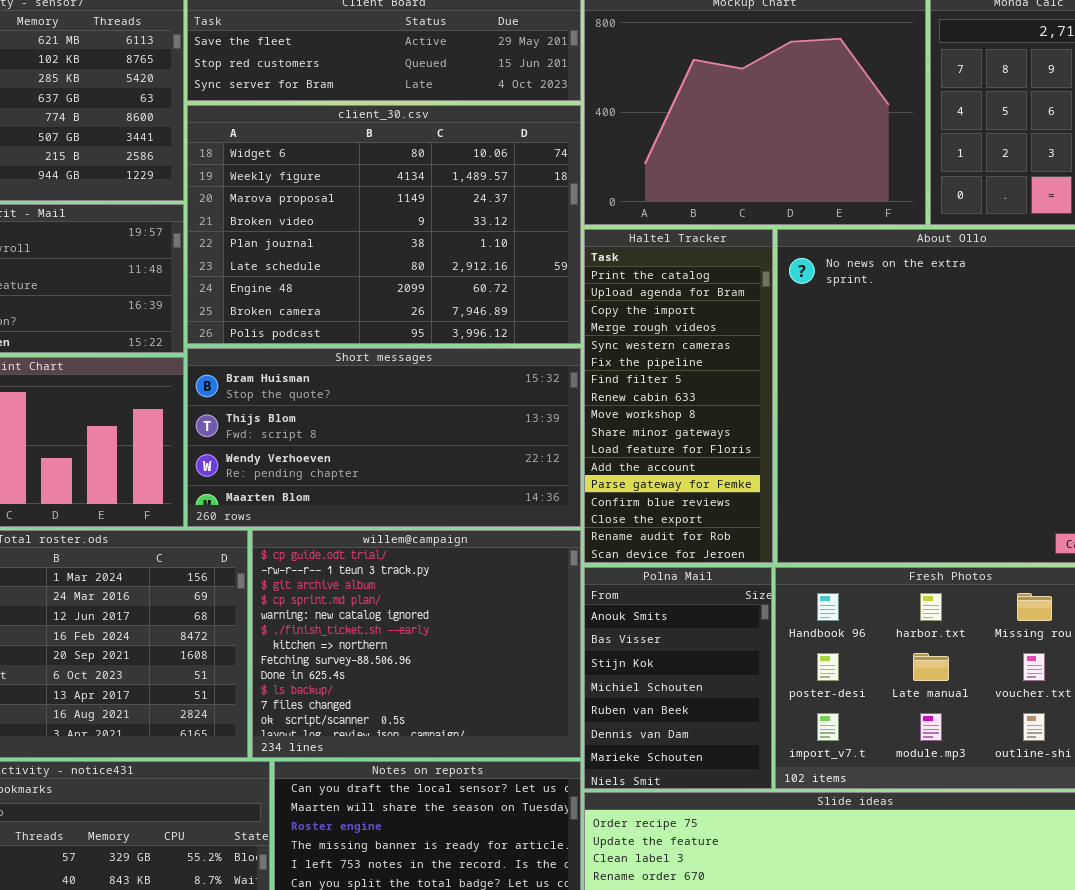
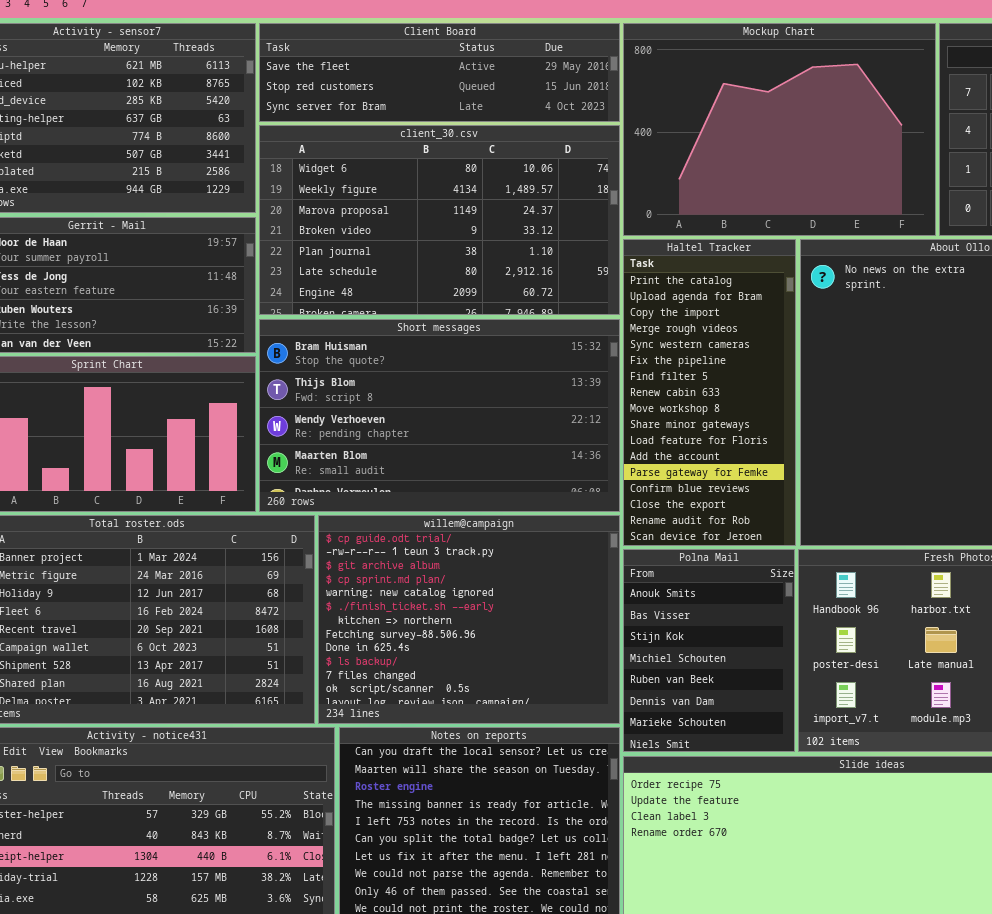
client_30.csv: [187,105,581,344] -> [259,125,620,315], resized
Short messages: [187,348,581,527] -> [259,319,620,512], resized

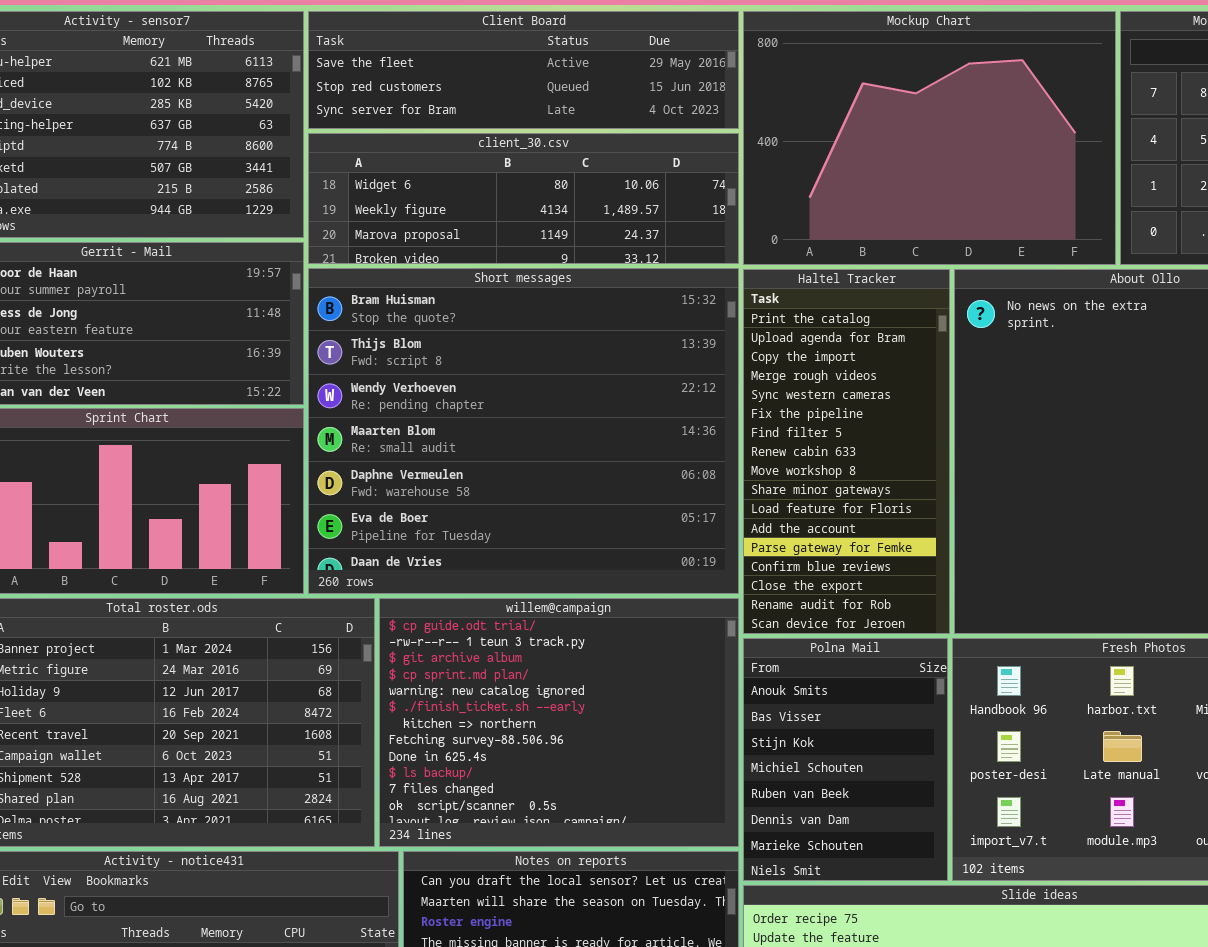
client_30.csv: [259,125,620,315] -> [308,133,739,264], resized
Short messages: [259,319,620,512] -> [308,268,739,594], resized

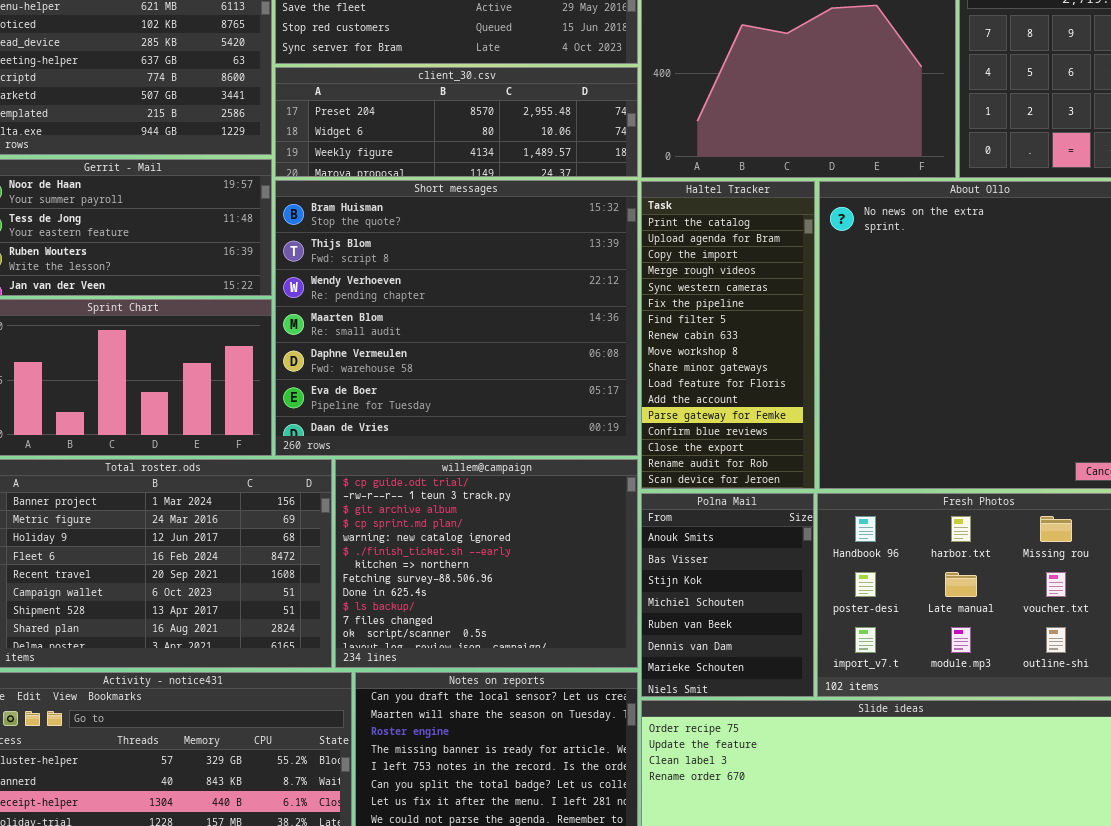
client_30.csv: [308,133,739,264] -> [275,67,638,177], scrolled up 1 row

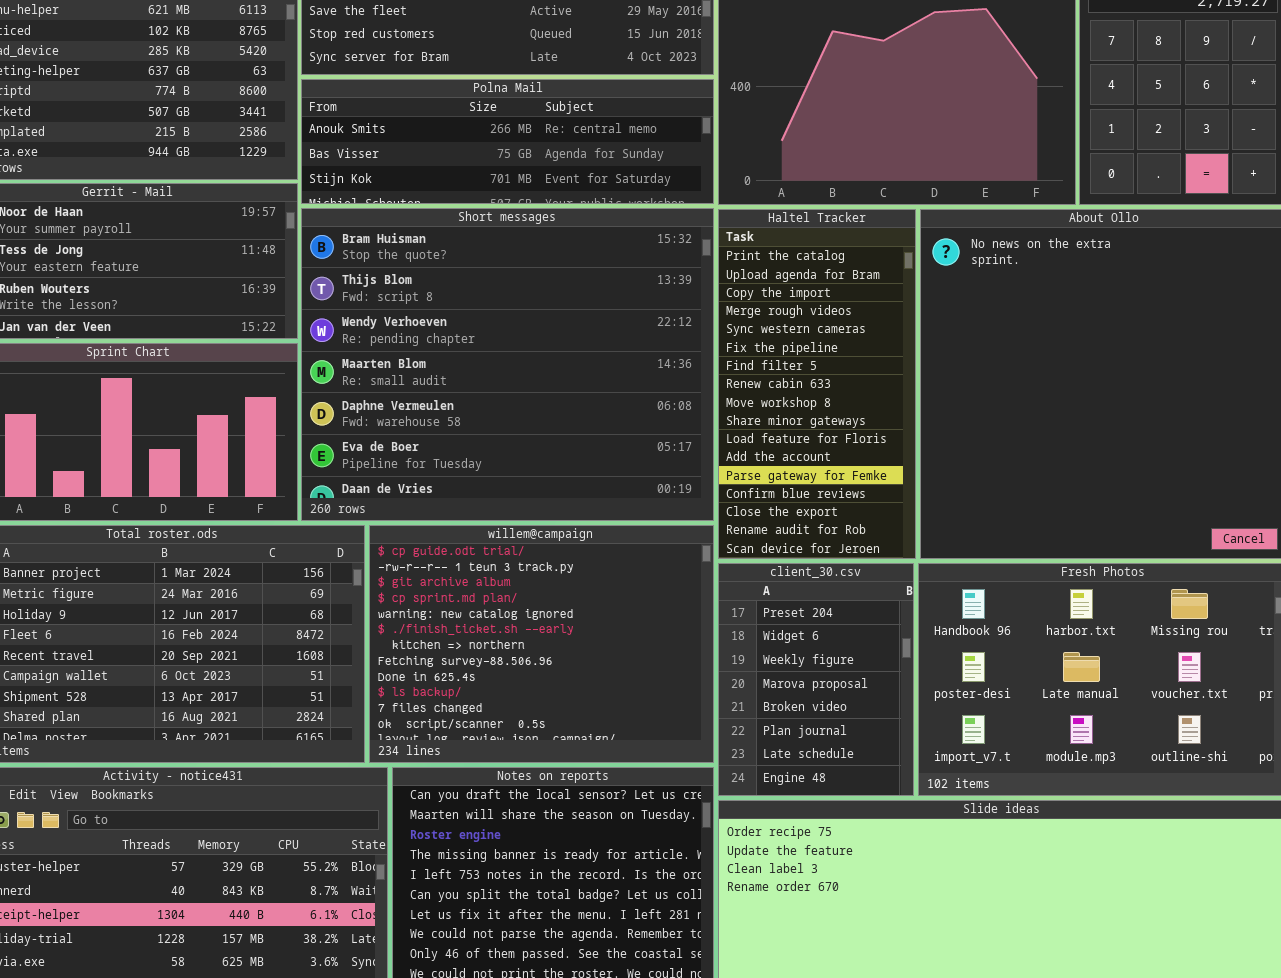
client_30.csv: [275,67,638,177] -> [718,563,914,796], moved, resized
Polna Mail: [641,493,814,697] -> [301,79,714,204], moved, resized

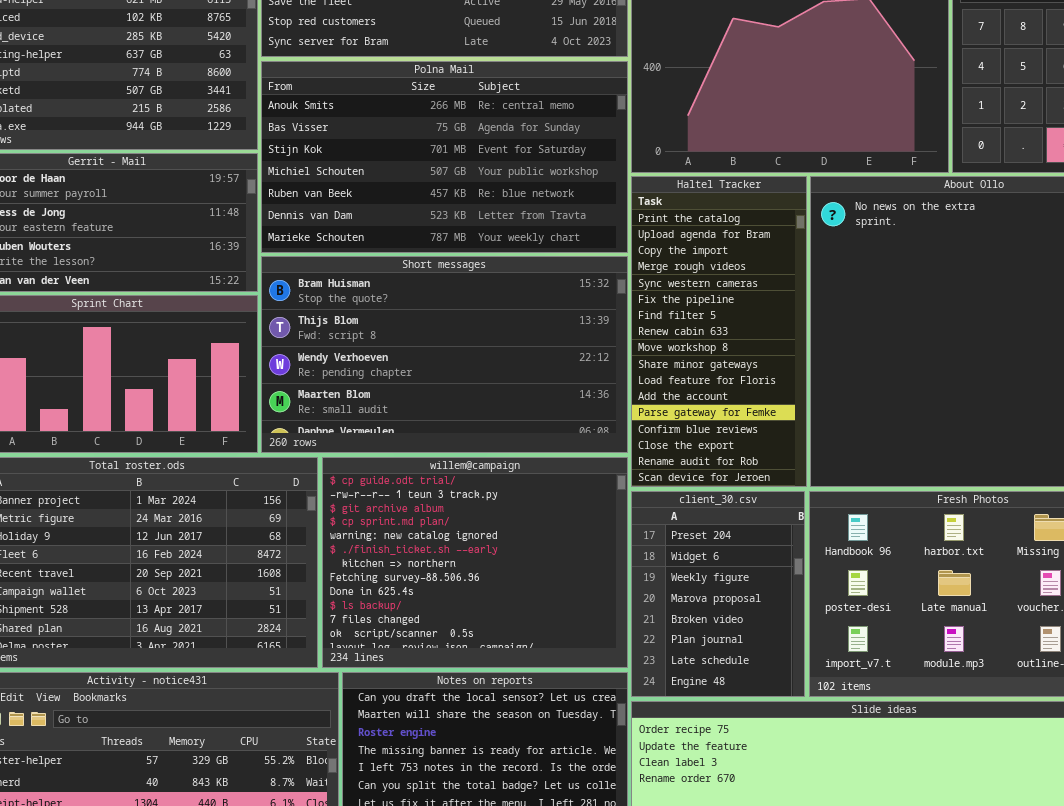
Polna Mail: [301,79,714,204] -> [261,61,628,253], resized
Short messages: [301,208,714,521] -> [261,256,628,453], resized

